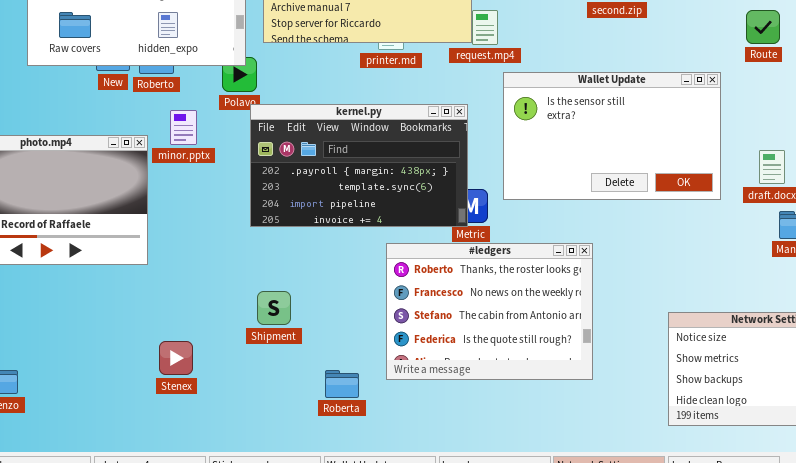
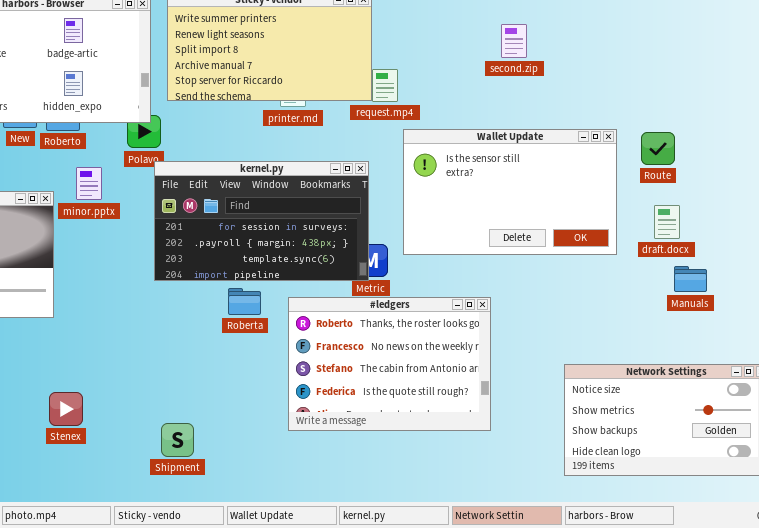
Route: [746,10,780,44] -> [641,132,675,165], moved
kernel.py: [250,104,468,227] -> [154,161,369,281], scrolled up 1 row
Shipment: [257,291,291,325] -> [161,423,194,457], moved
Stenex: [159,341,193,375] -> [49,392,83,426], moved
Roberta: [325,370,359,398] -> [228,288,261,315], moved

